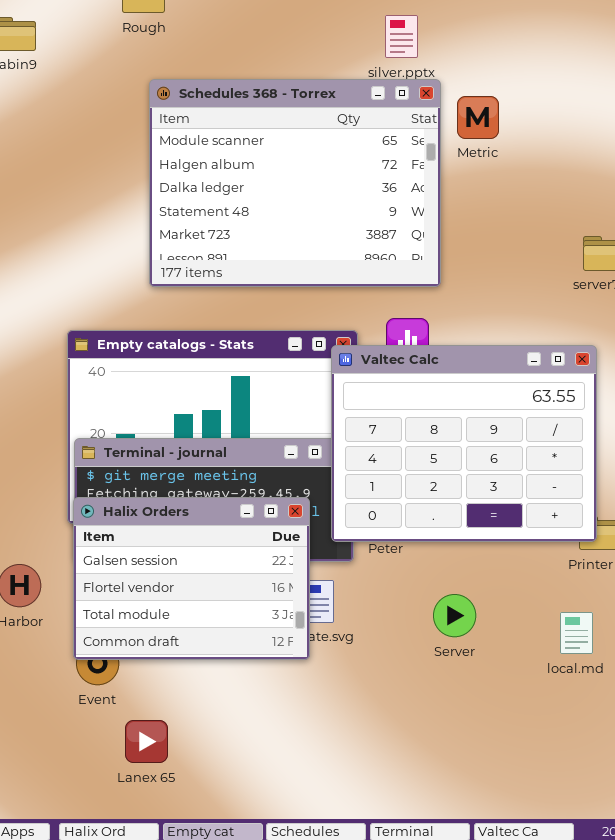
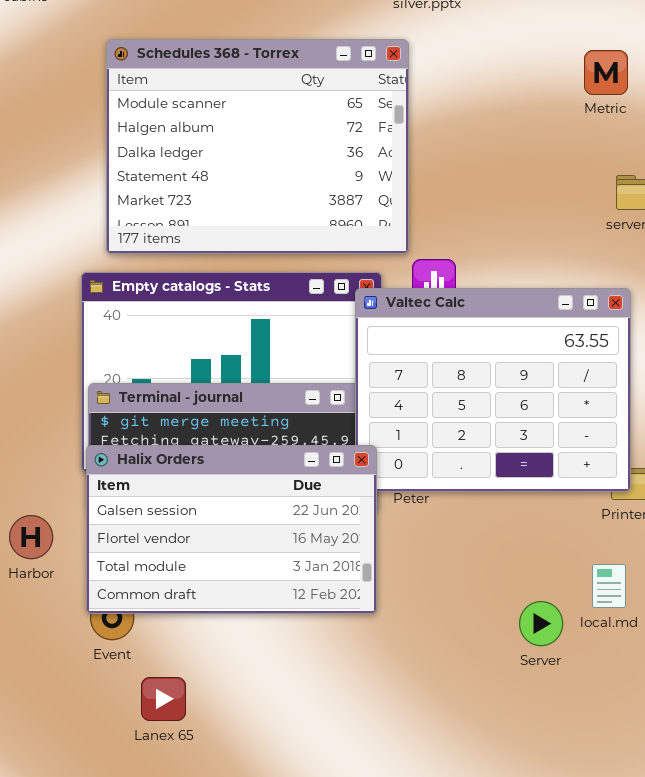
Schedules 368 - Torrex: [149,79,441,287] -> [106,39,409,254], moved
Metric: [457,96,499,139] -> [584,50,628,95], moved
Halix Orders: [73,497,310,660] -> [86,445,377,614], resized
Server: [433,594,476,637] -> [519,601,563,646], moved

